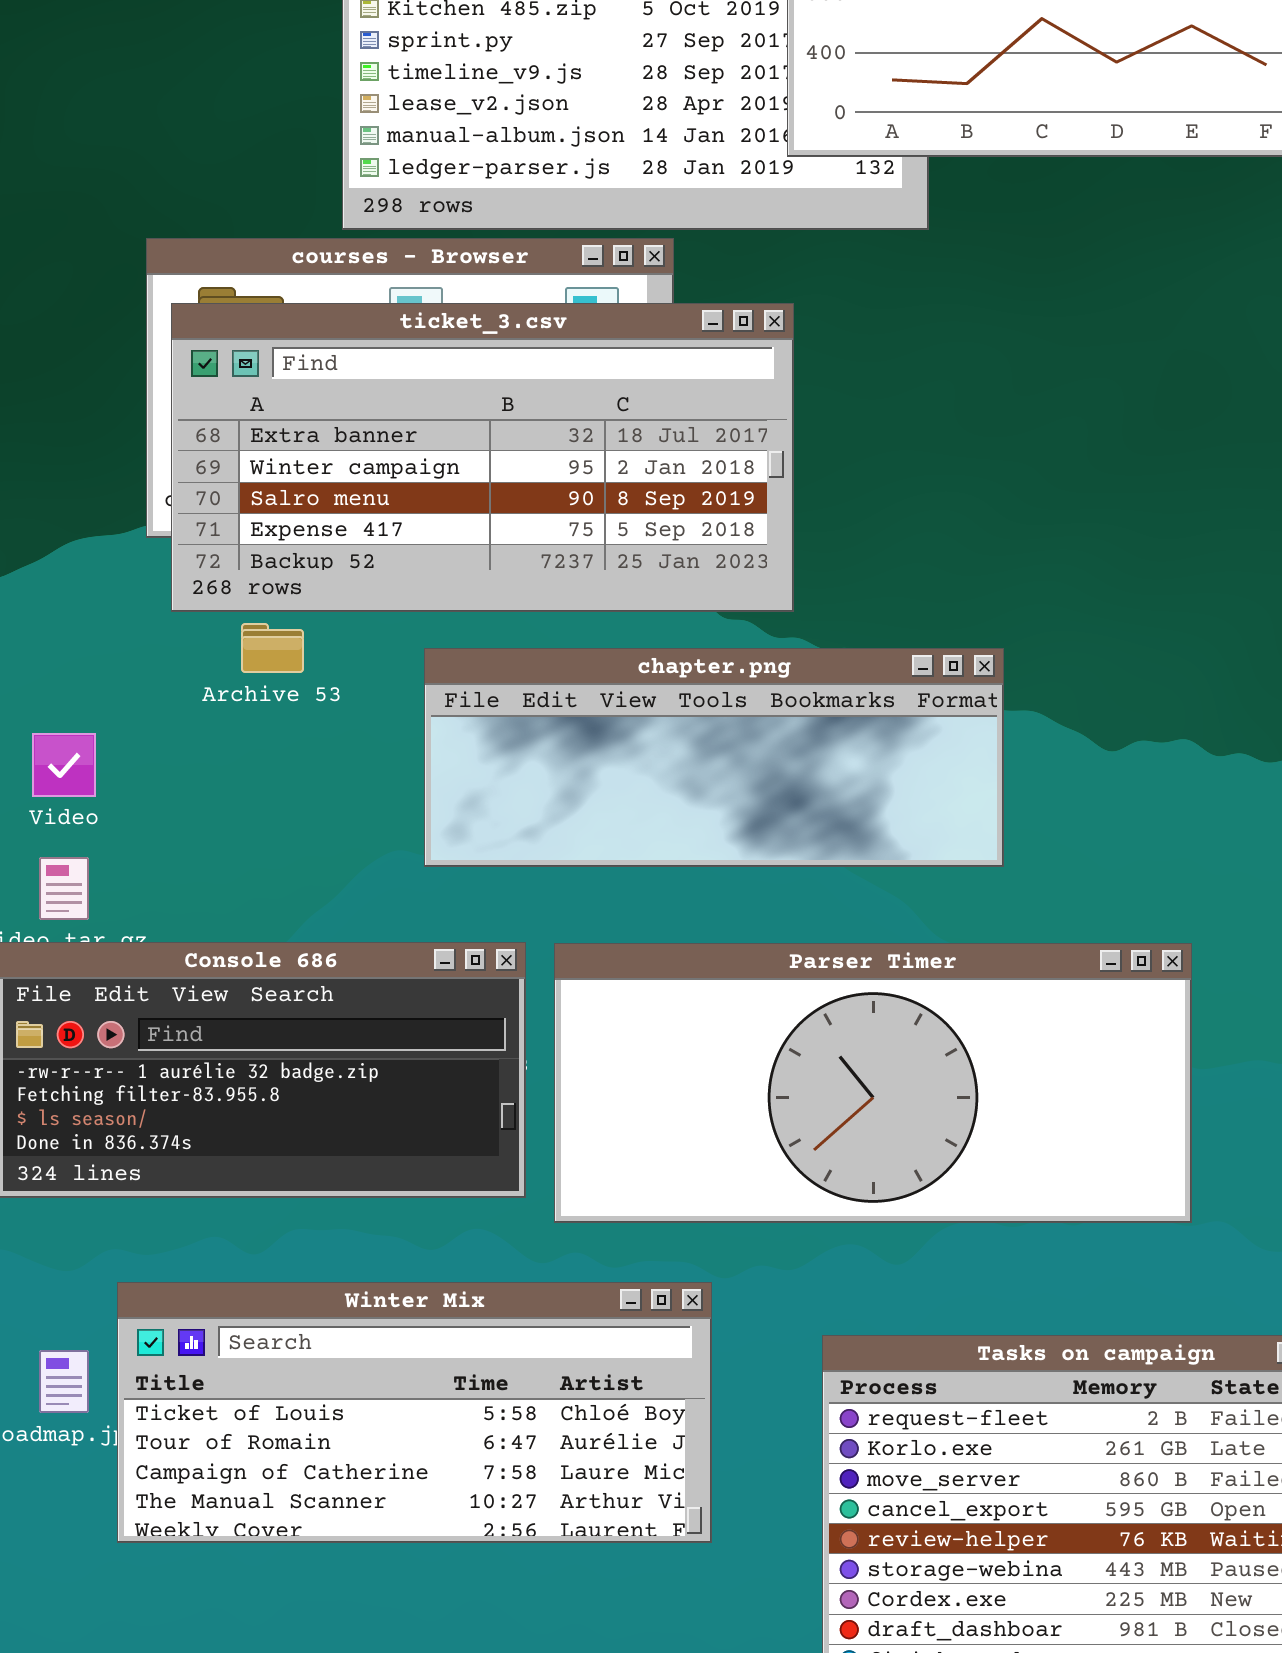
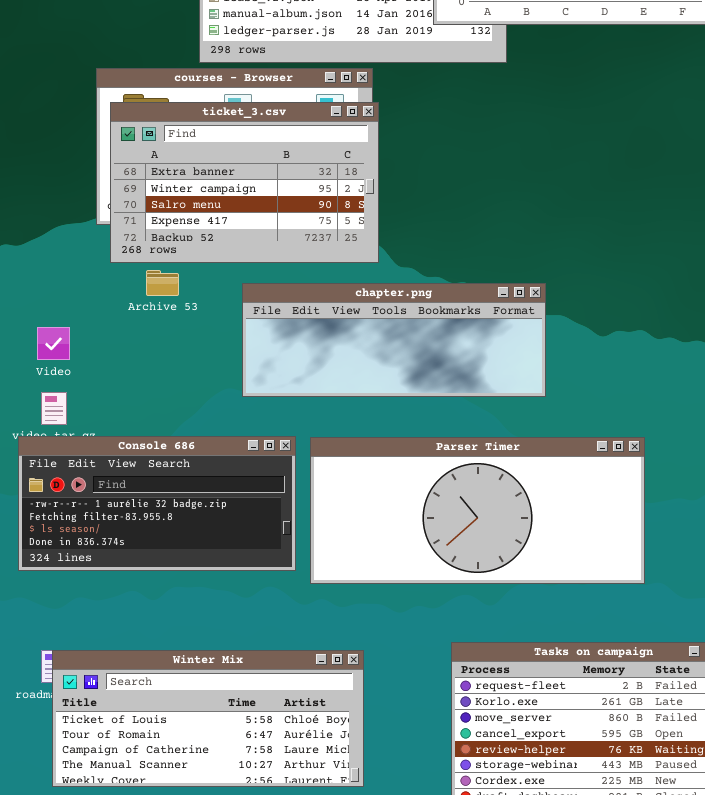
ticket_3.csv: [171,303,794,612] -> [110,102,379,263], resized
Winter Mix: [117,1282,712,1543] -> [52,650,364,787], moved

